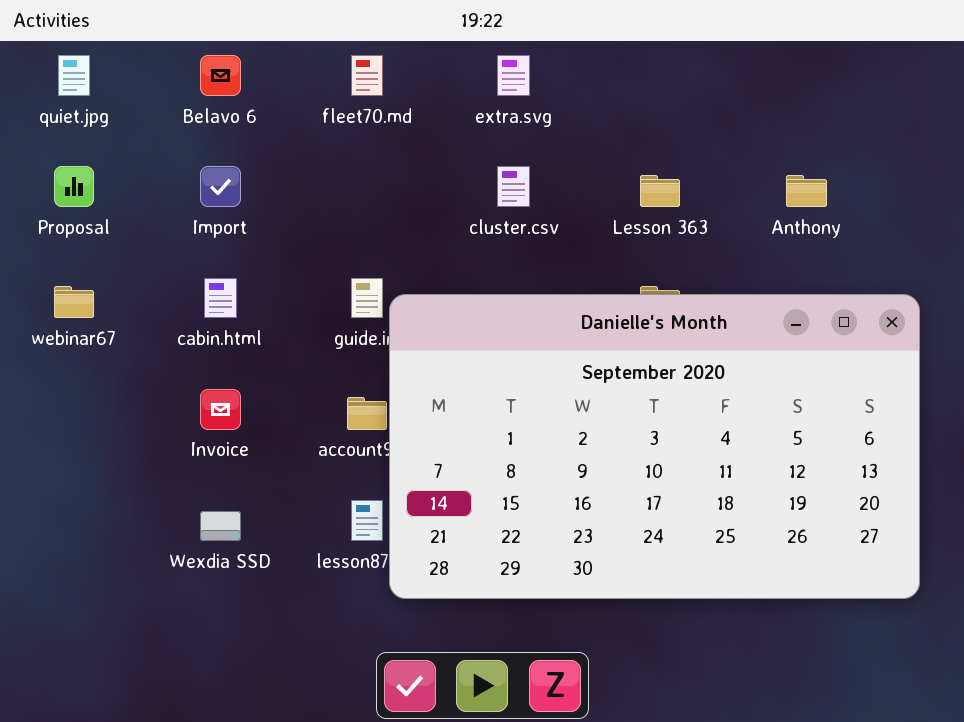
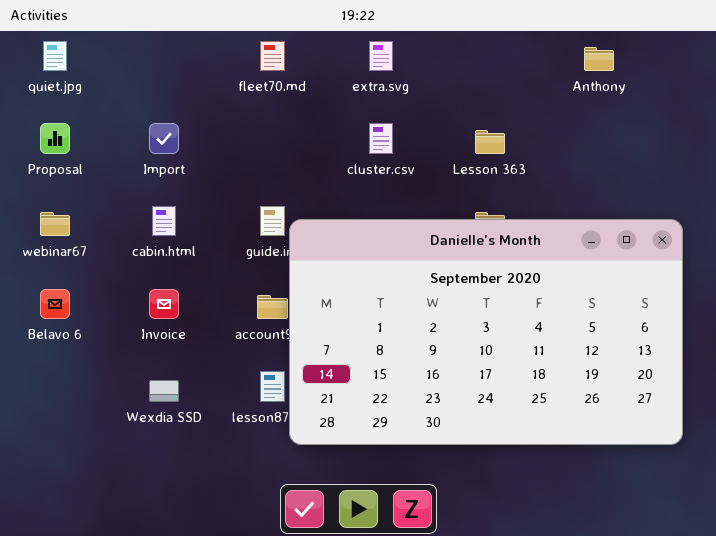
Belavo 6: [200,55,241,96] -> [40,289,70,319], moved
Anthony: [786,175,827,207] -> [584,47,614,71], moved

